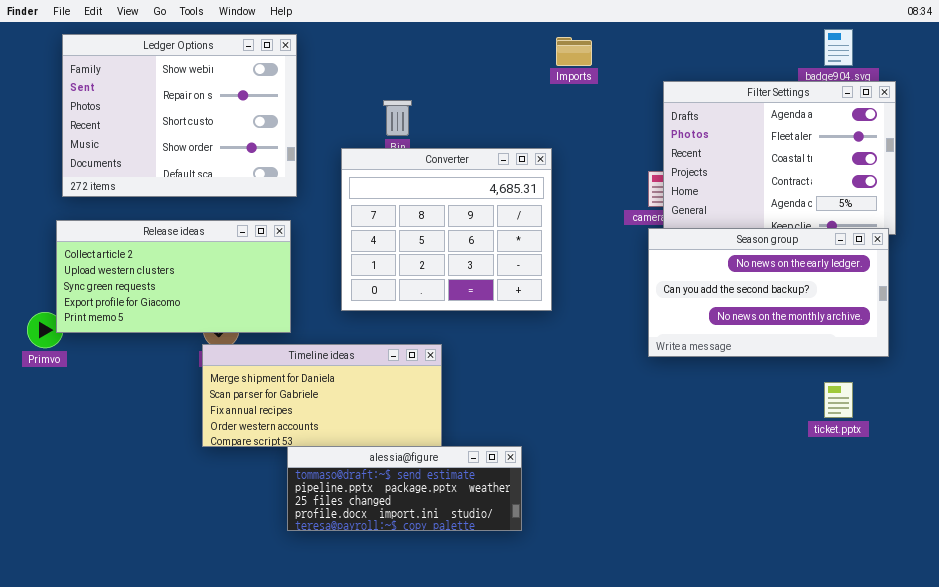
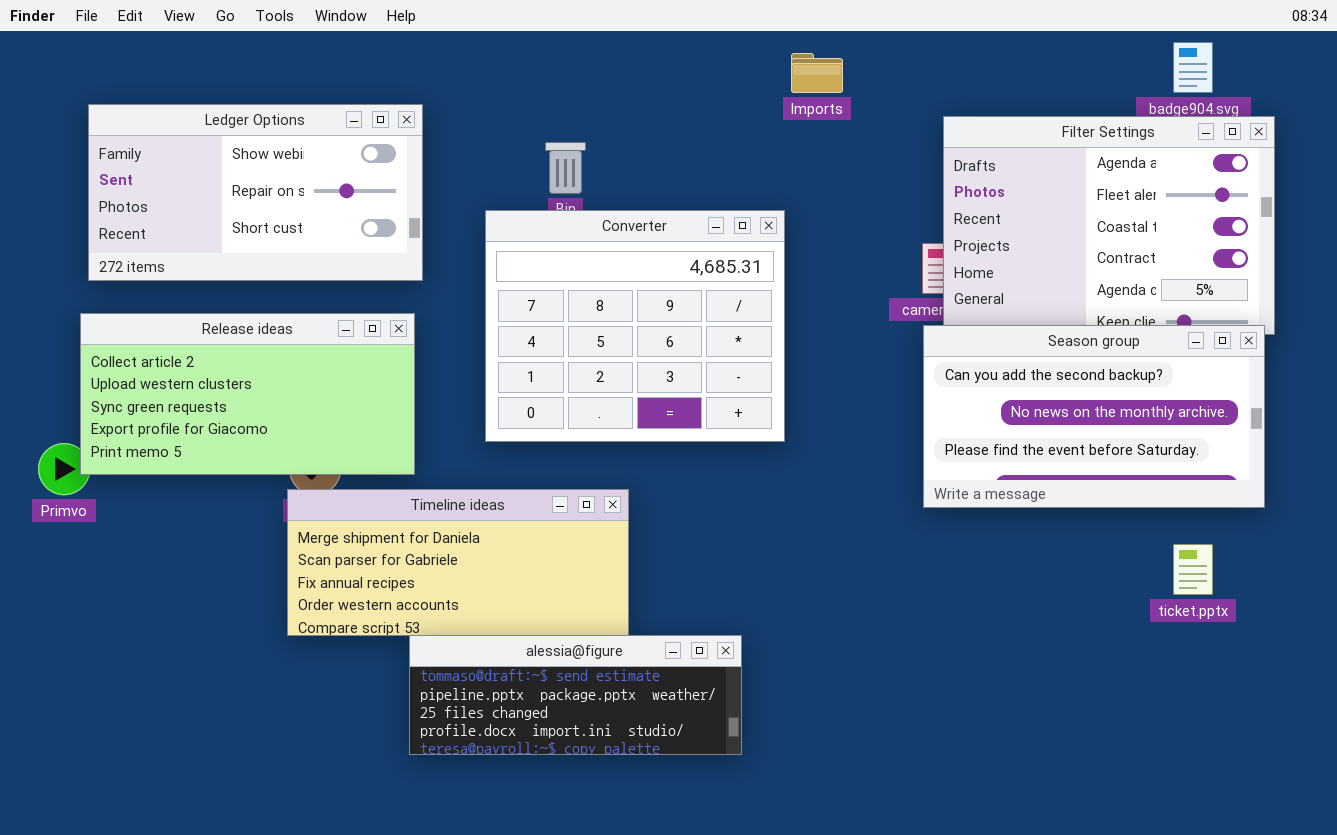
Ledger Options: [62,34,297,197] -> [88,104,423,281], resized
Season group: [648,228,889,357] -> [923,325,1265,508], scrolled down 1 row

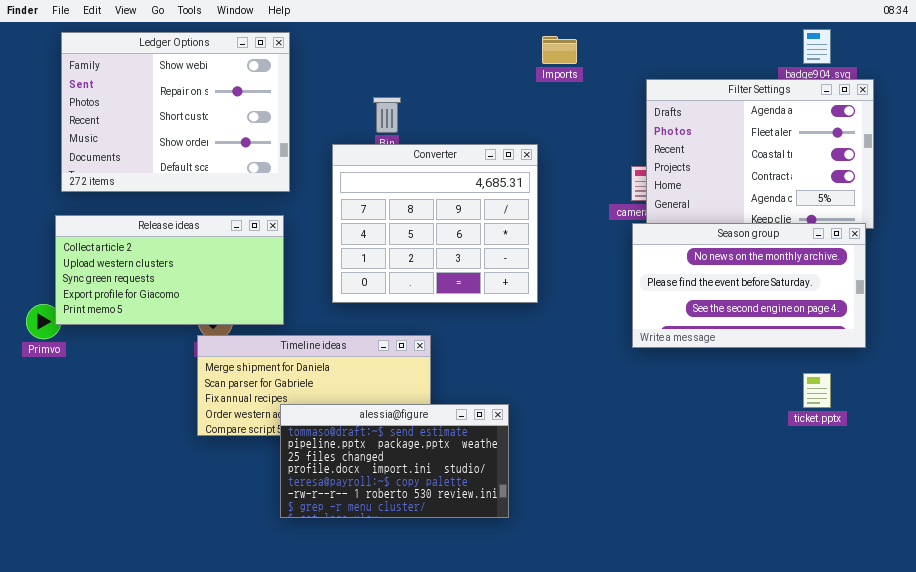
Ledger Options: [88,104,423,281] -> [61,32,290,192], resized
Season group: [923,325,1265,508] -> [632,223,866,348], scrolled down 1 row
alessia@figure: [409,635,742,755] -> [280,404,509,518], resized

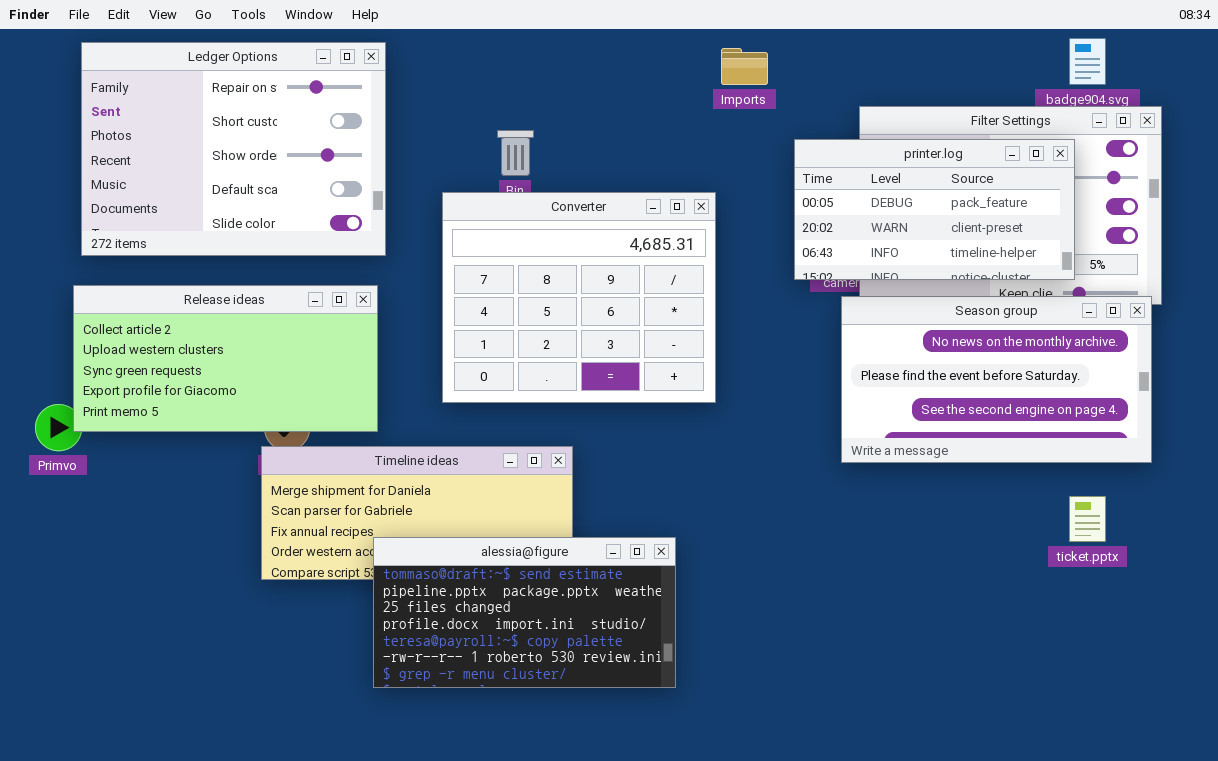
Ledger Options: [61,32,290,192] -> [81,42,386,256], scrolled down 1 row
printer.log: none -> [794,139,1075,280], opened

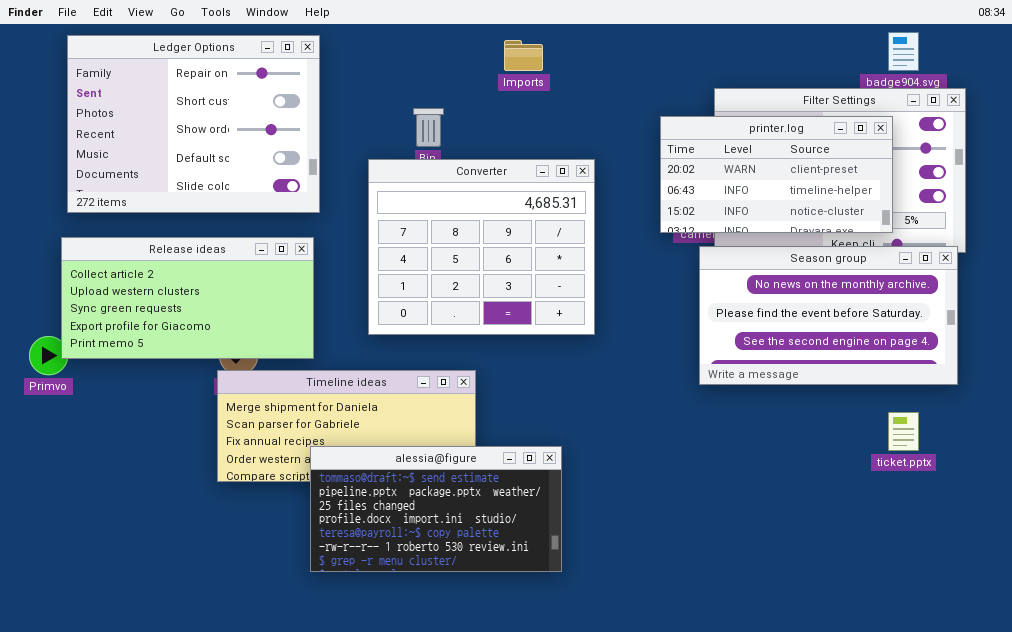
Imports: [721,48,768,85] -> [504,40,543,71], moved
printer.log: [794,139,1075,280] -> [660,116,893,233], scrolled down 1 row

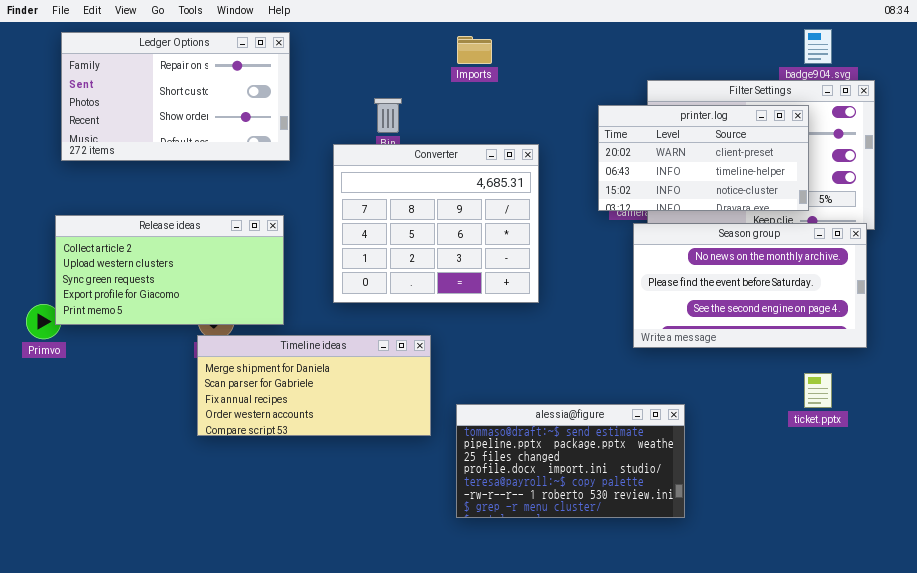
Ledger Options: [67,35,320,213] -> [61,32,290,161], resized
alessia@figure: [310,446,562,572] -> [456,404,685,518], moved

